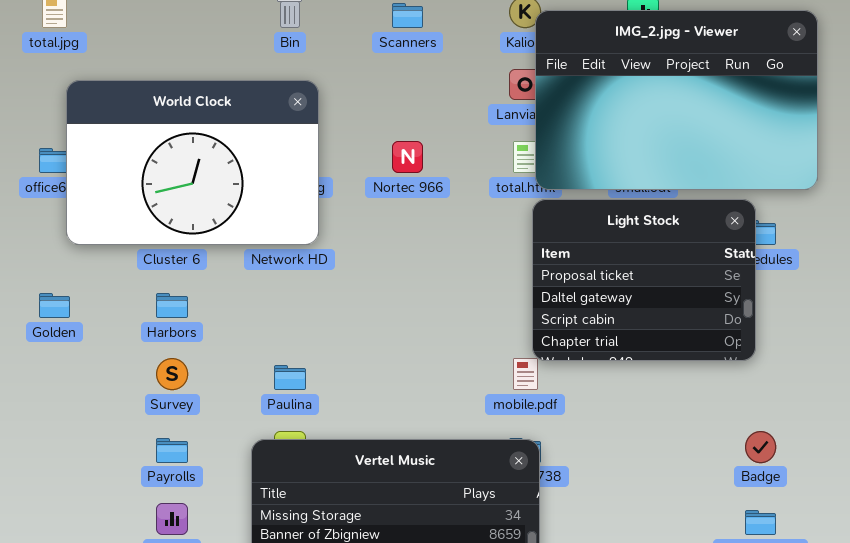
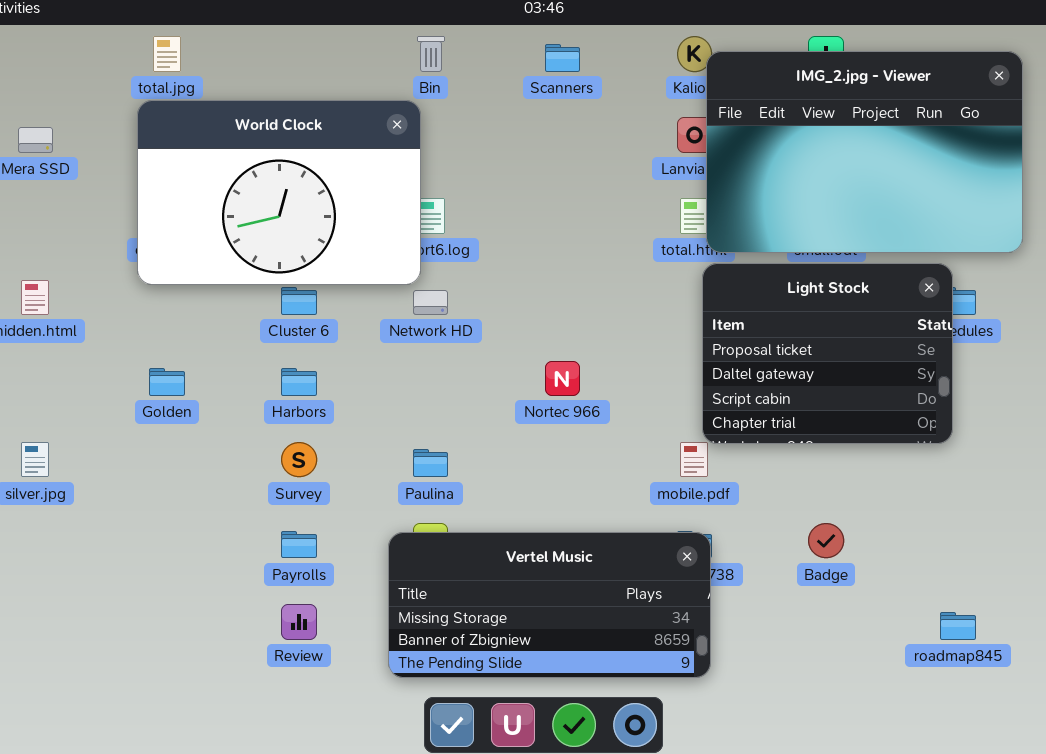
World Clock: [66,80,319,245] -> [137,100,421,285], moved
Nortec 966: [392,141,423,173] -> [545,361,580,396], moved
Badge: [745,431,776,463] -> [808,523,844,558], moved

